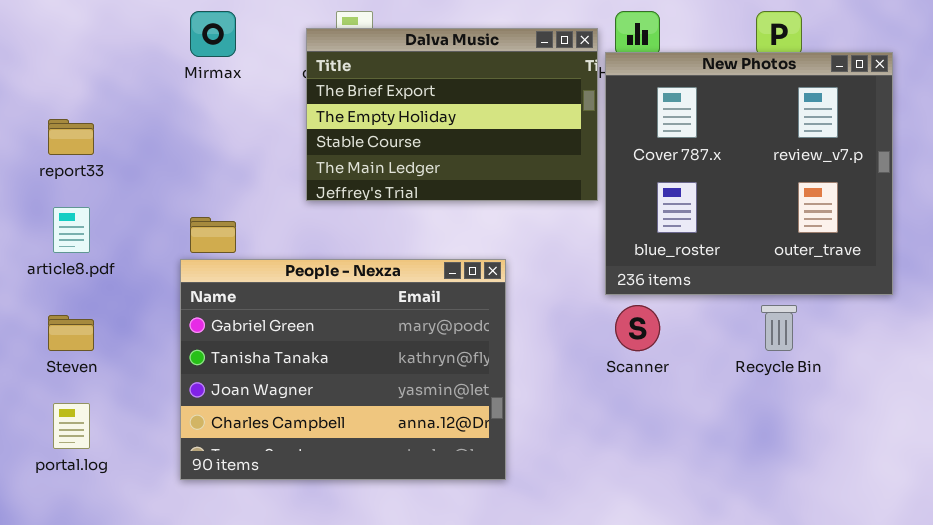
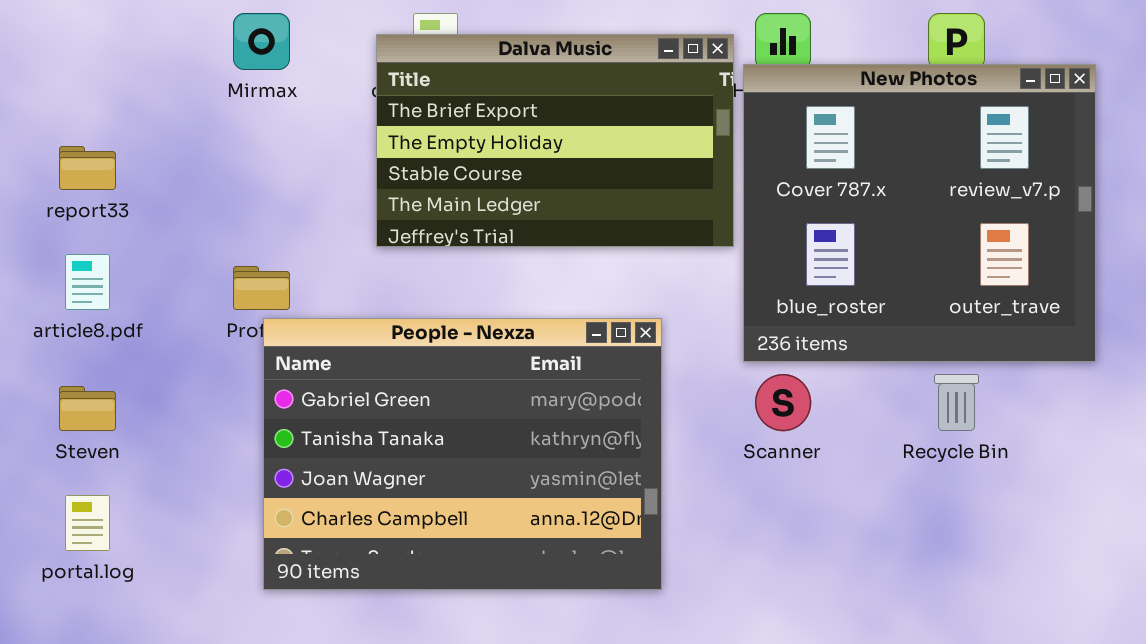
People - Nexza: [180,259,506,480] -> [263,318,662,590], moved

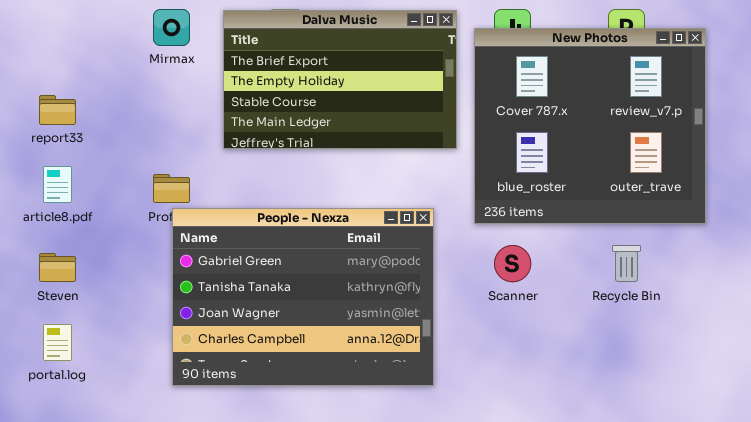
Dalva Music: [376,34,734,247] -> [223,10,457,149], moved
New Photos: [743,64,1096,362] -> [474,28,706,224], moved

